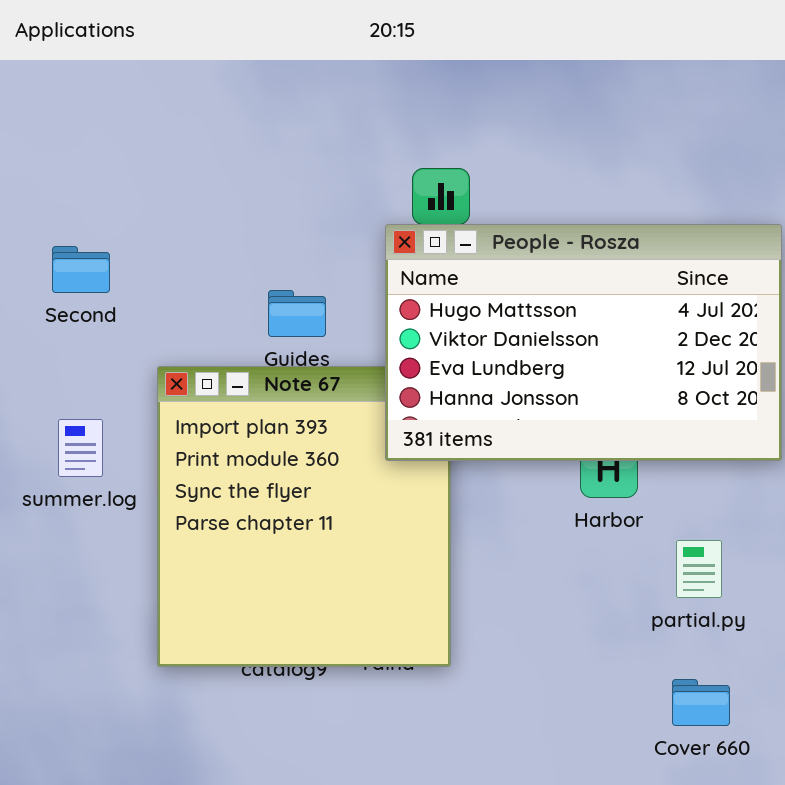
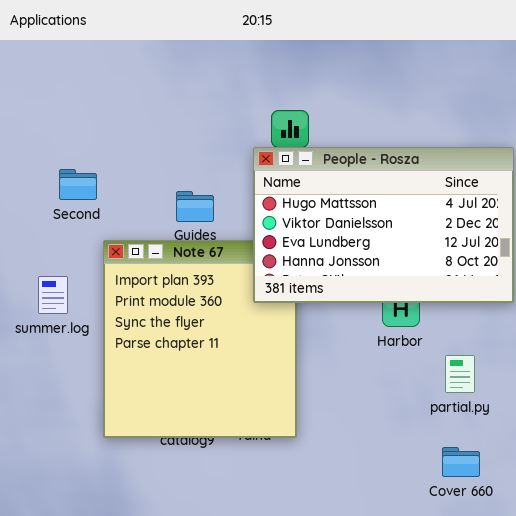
Second: [52,246,110,293] -> [59,169,97,200], moved

